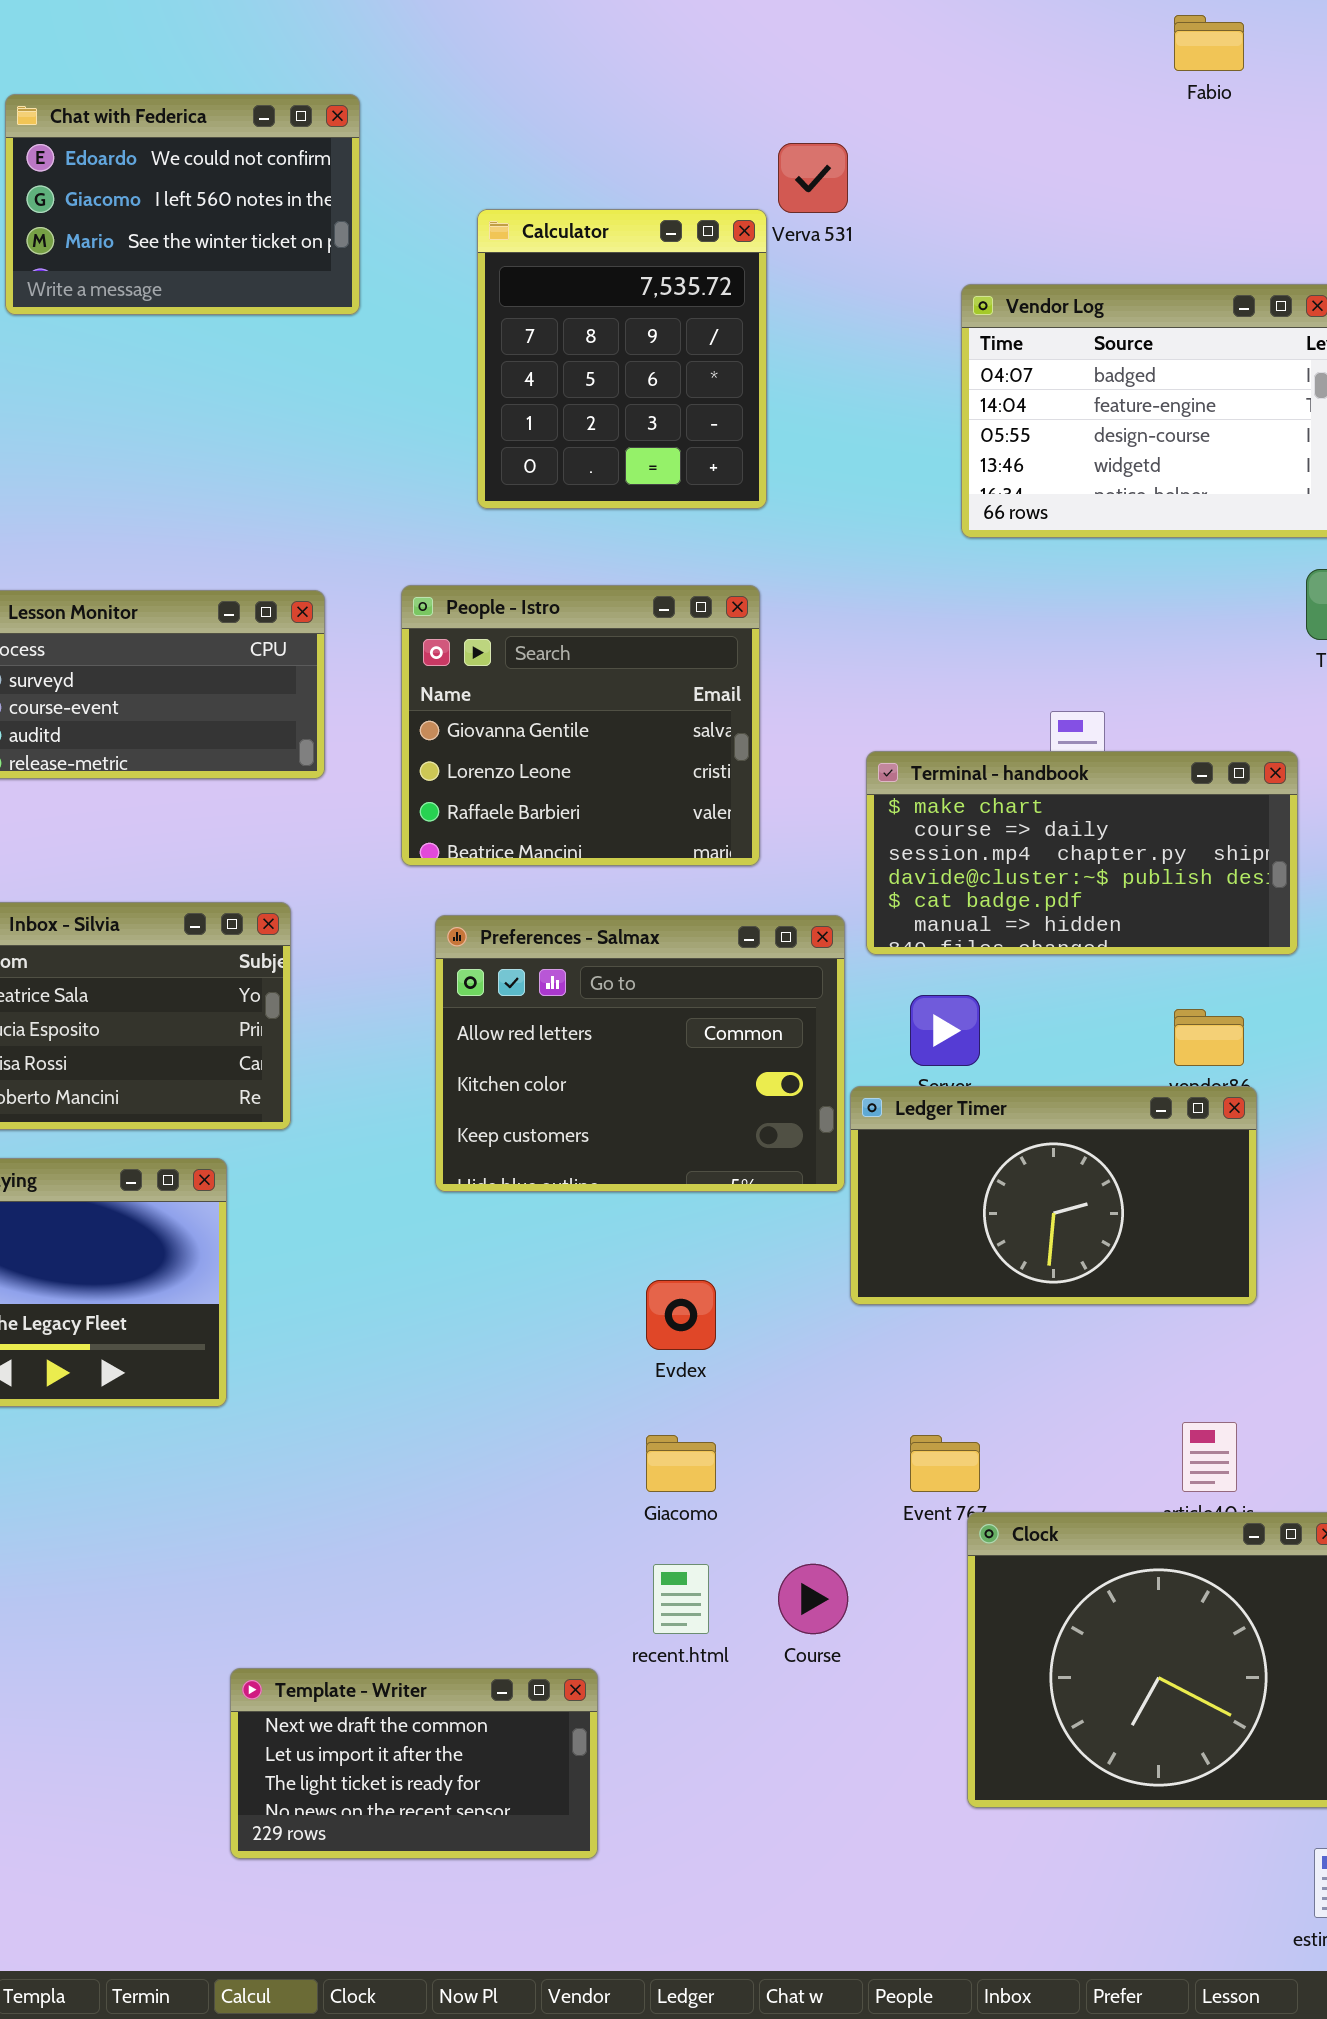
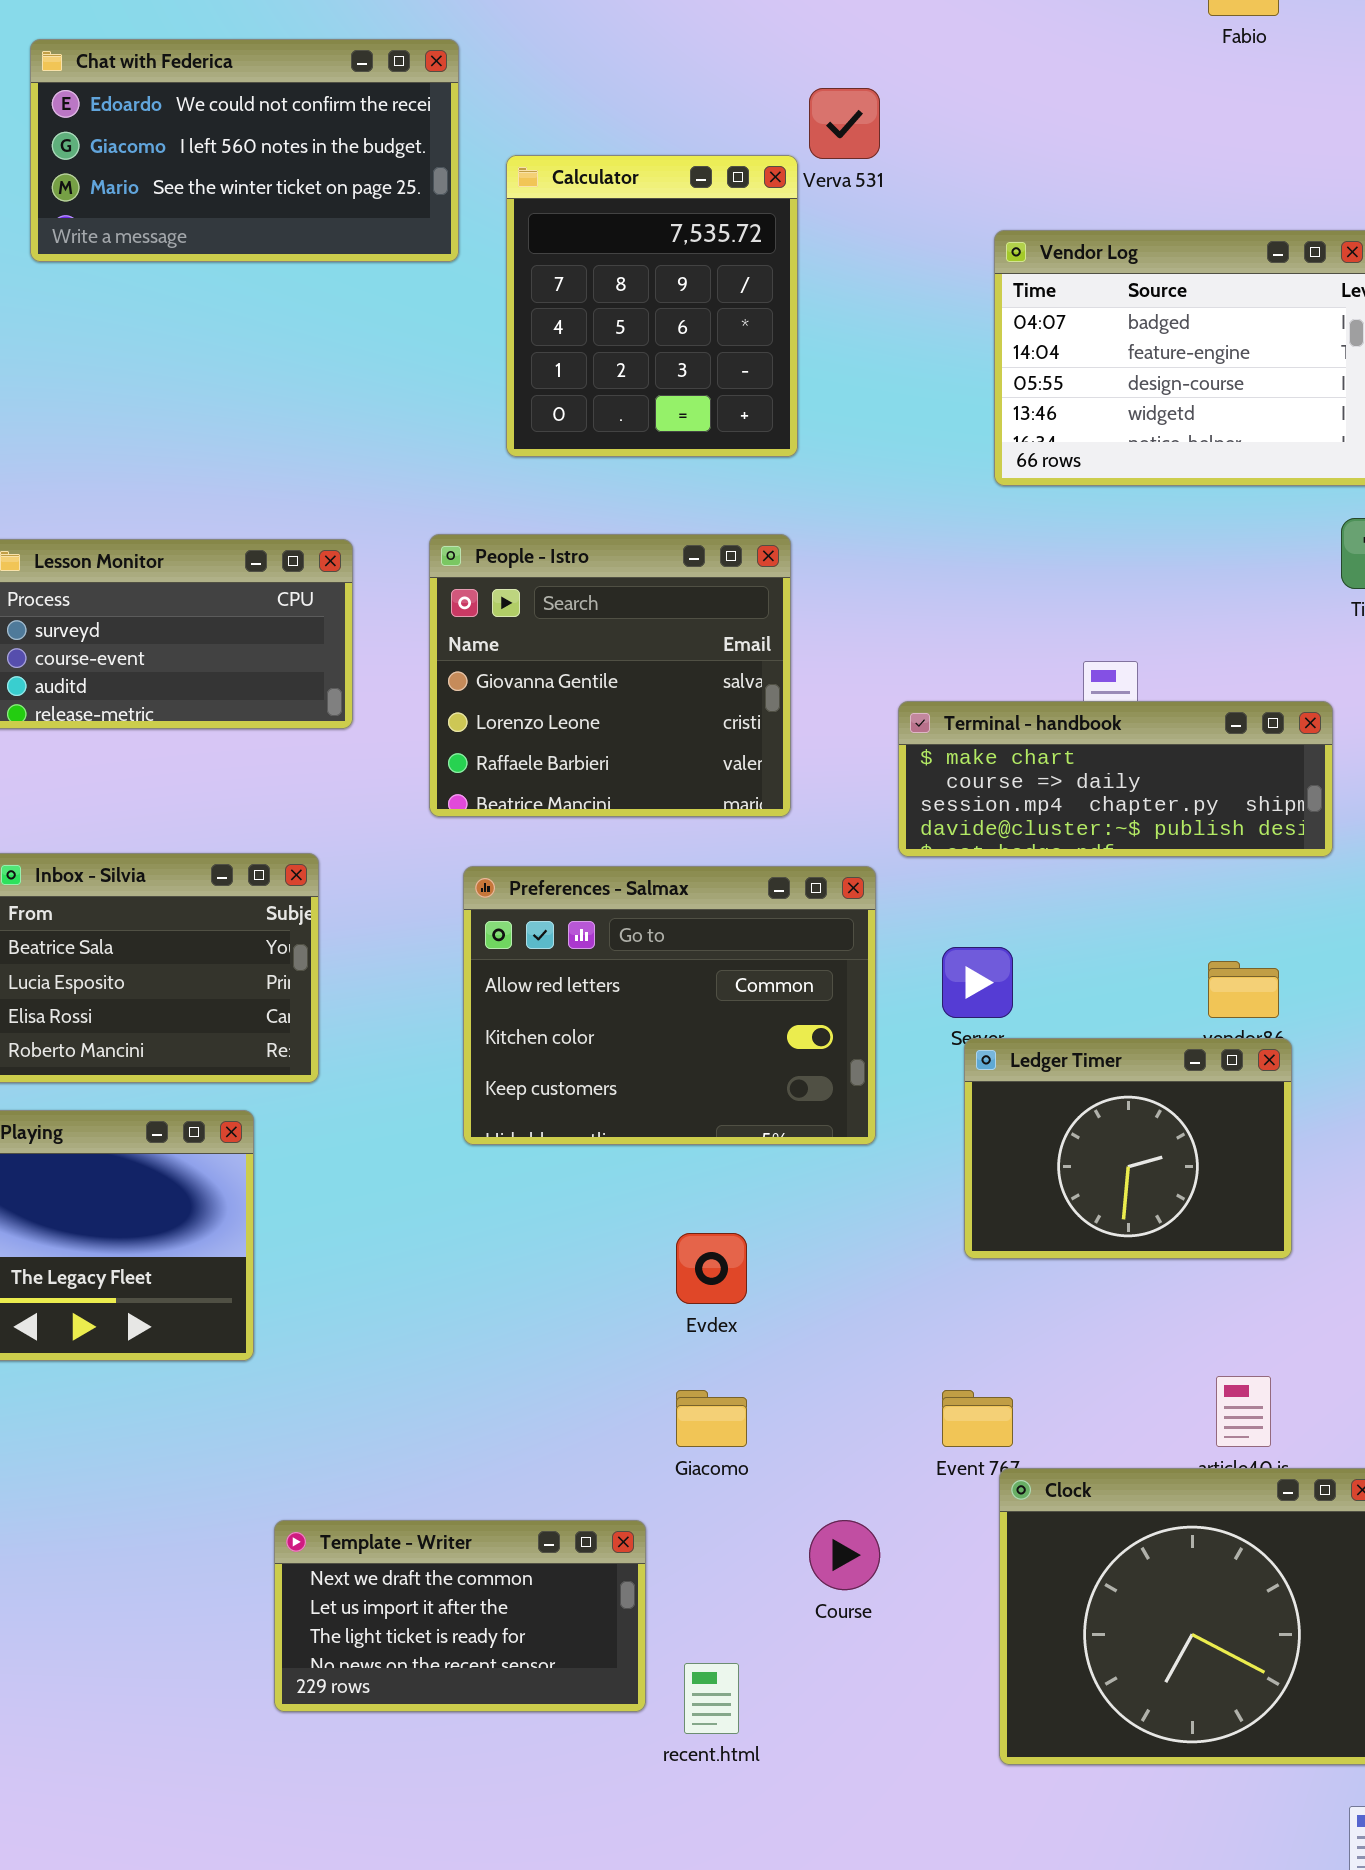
Chat with Federica: [5,94,360,315] -> [30,39,459,262], resized
Terminal - handbook: [866,751,1298,955] -> [898,701,1333,857], resized
Ledger Timer: [850,1086,1257,1305] -> [964,1038,1292,1259], resized
recent.html: [653,1564,709,1634] -> [684,1663,739,1734], moved
Template - Writer: [230,1668,598,1859] -> [274,1520,646,1712], moved

